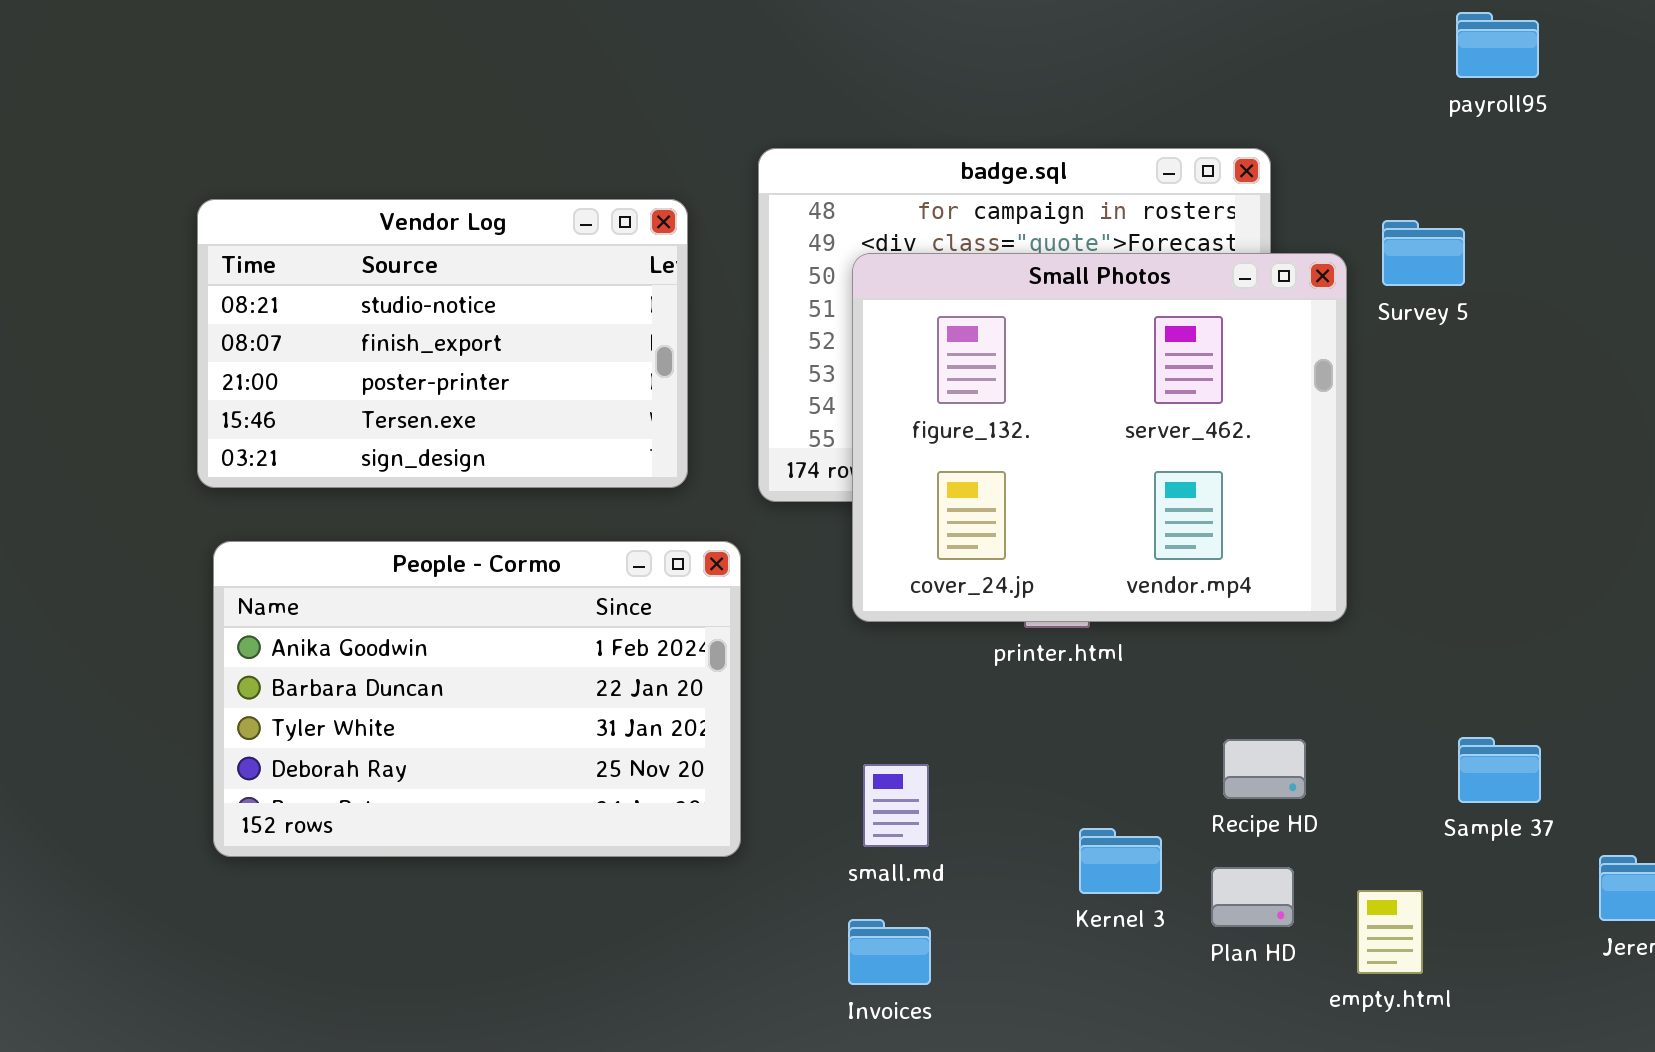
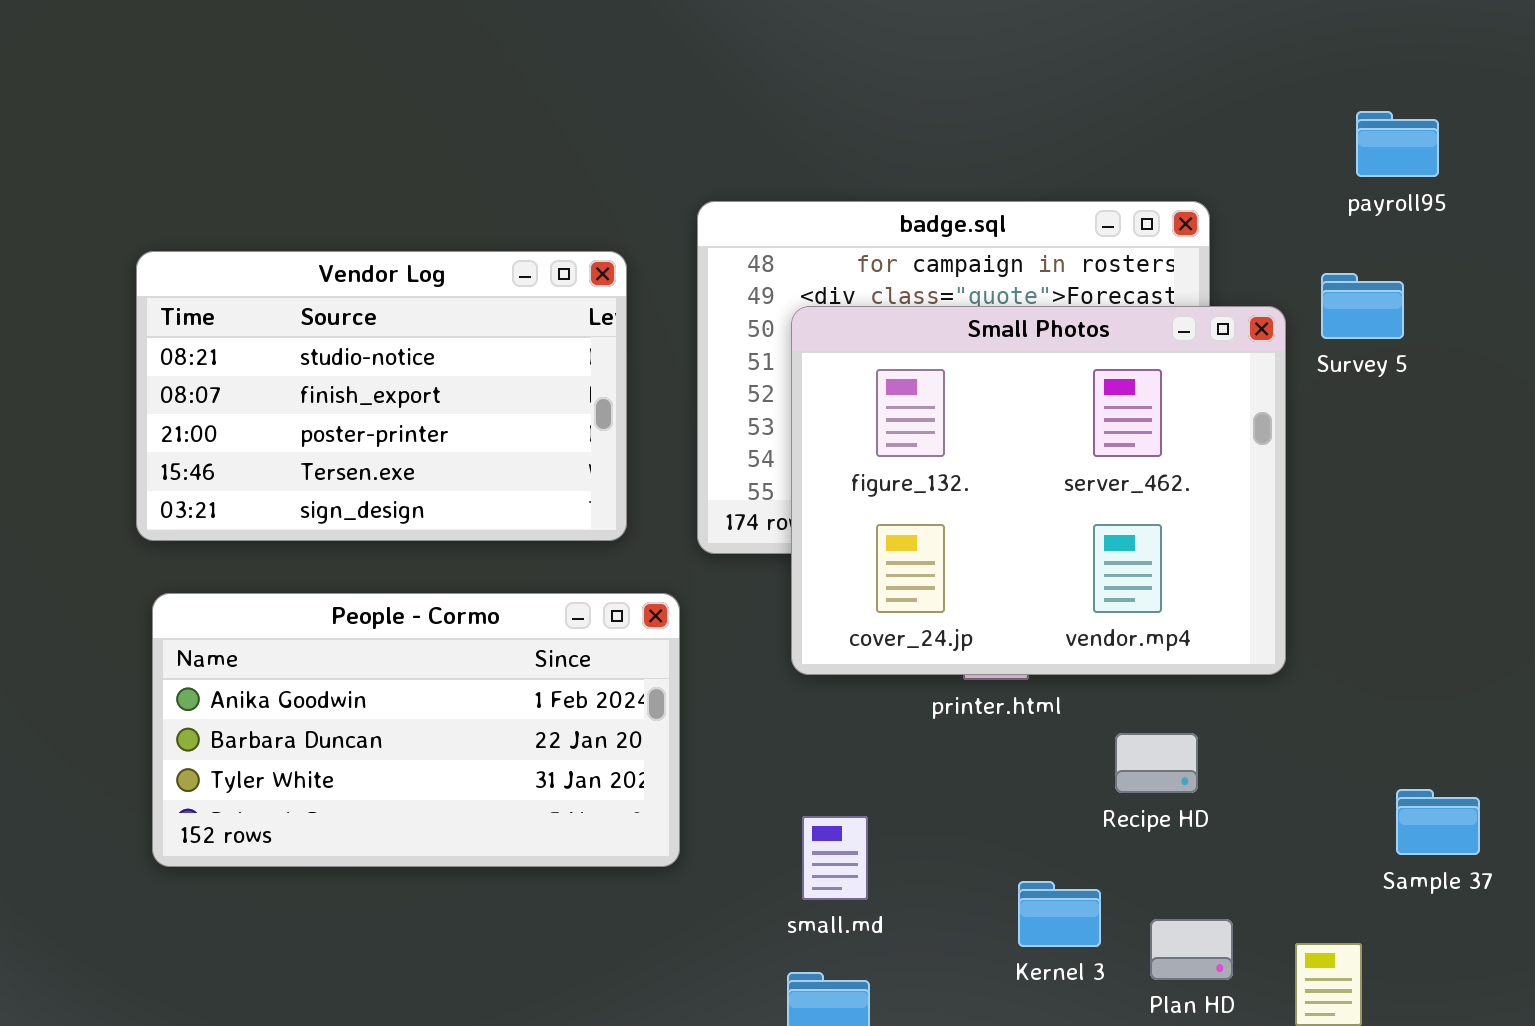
payroll95: [1456,12,1539,78] -> [1356,111,1439,177], moved
People - Cormo: [213,541,741,857] -> [152,593,680,867], resized
Recipe HD: [1223,739,1306,799] -> [1115,733,1198,793], moved

